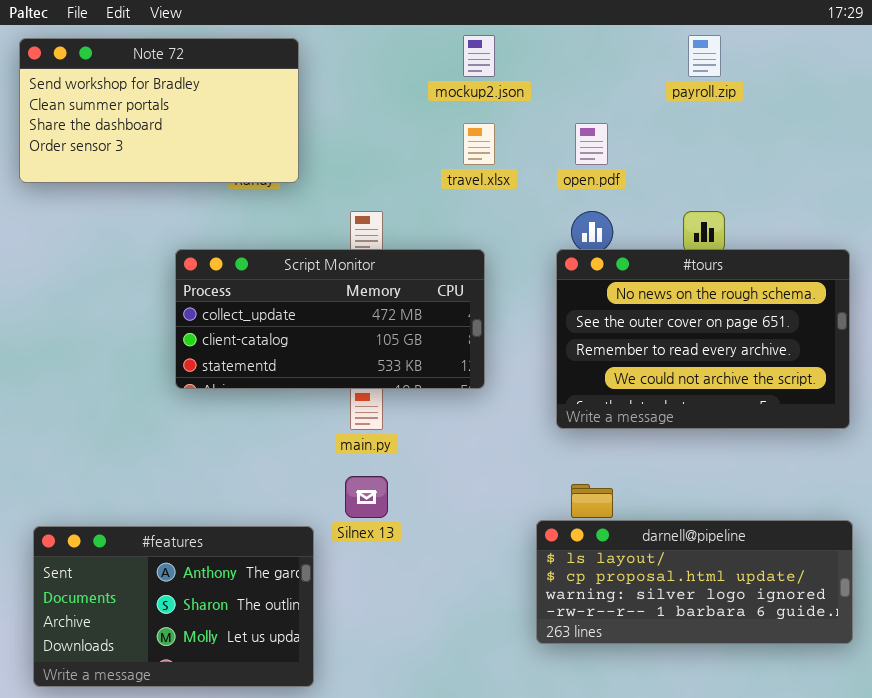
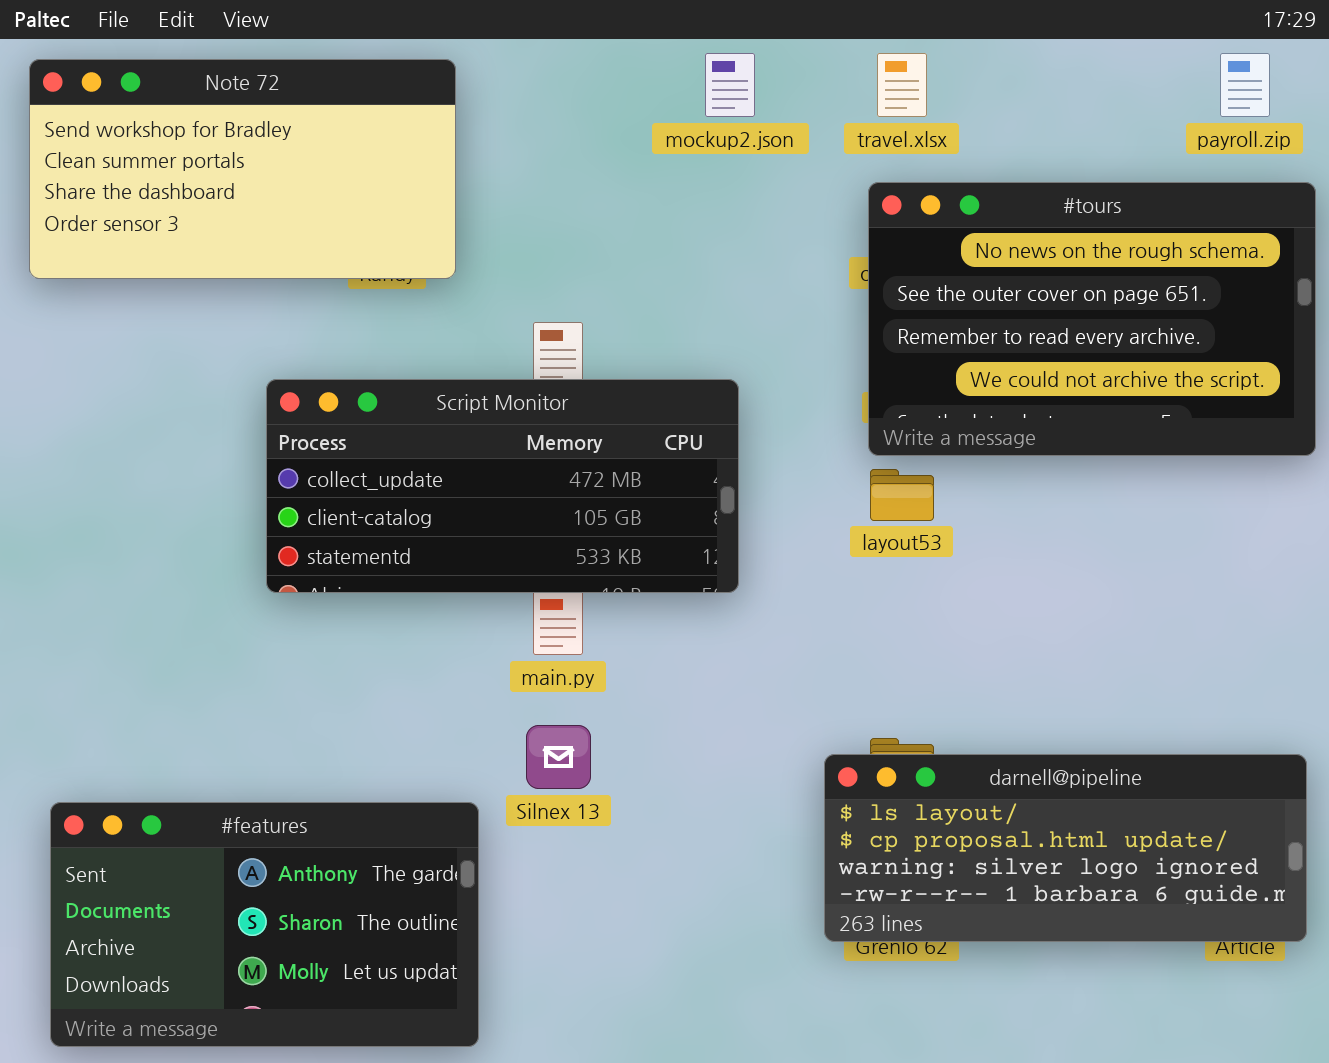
payroll.zip: [688,35,721,77] -> [1220,53,1270,117], moved
travel.xlsx: [463,123,495,165] -> [877,53,927,117], moved
#tours: [556,249,850,429] -> [868,182,1316,456], moved
darnell@pipeline: [536,520,853,644] -> [824,754,1307,942], moved

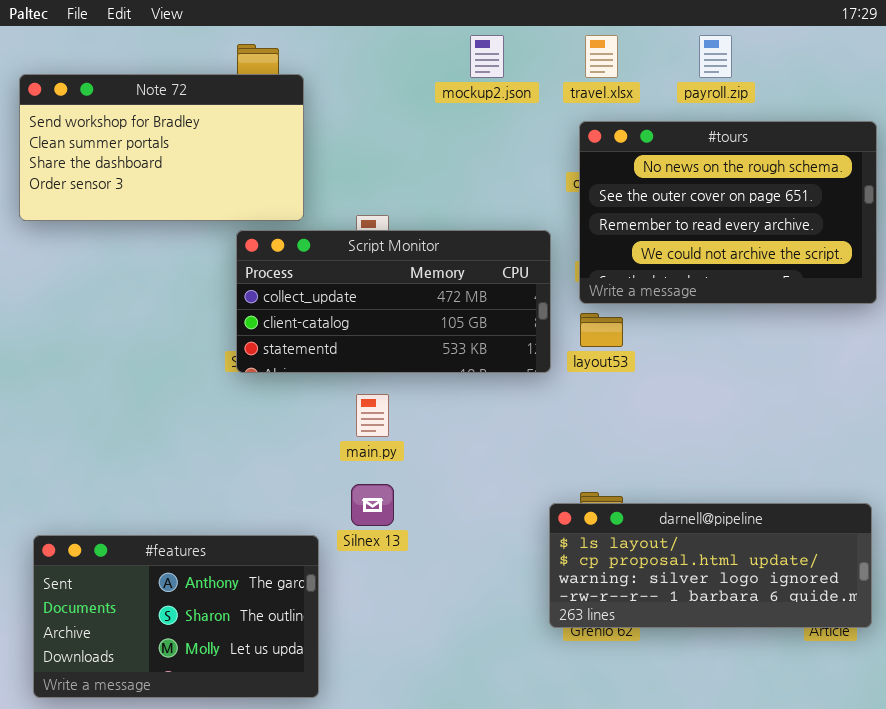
payroll.zip: [1220,53,1270,117] -> [699,35,732,78], moved
Note 72: [29,59,456,279] -> [19,74,304,221], moved
Script Monitor: [266,379,739,593] -> [236,230,551,373], moved

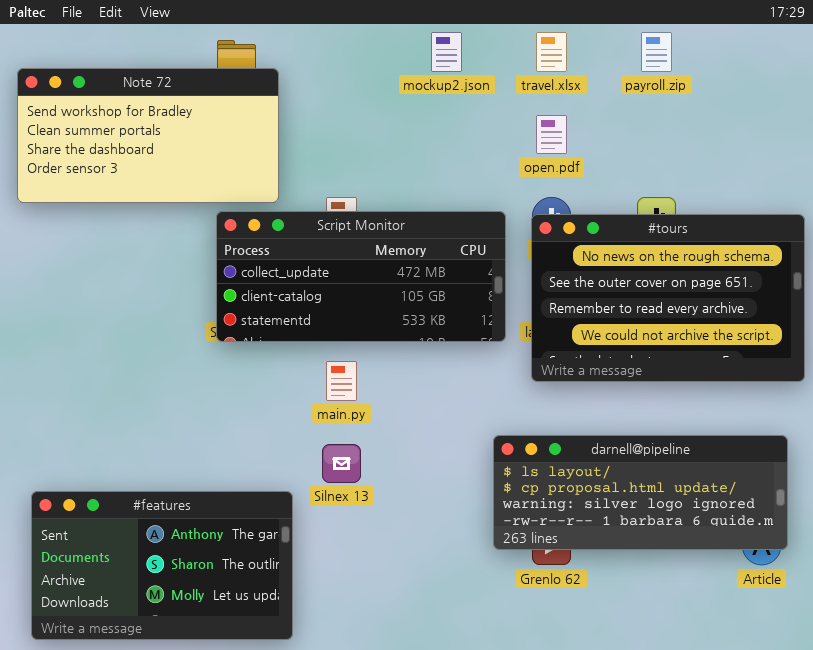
#tours: [579,121,877,304] -> [531,214,805,382], moved
darnell@pipeline: [549,503,872,628] -> [493,435,788,550], moved

